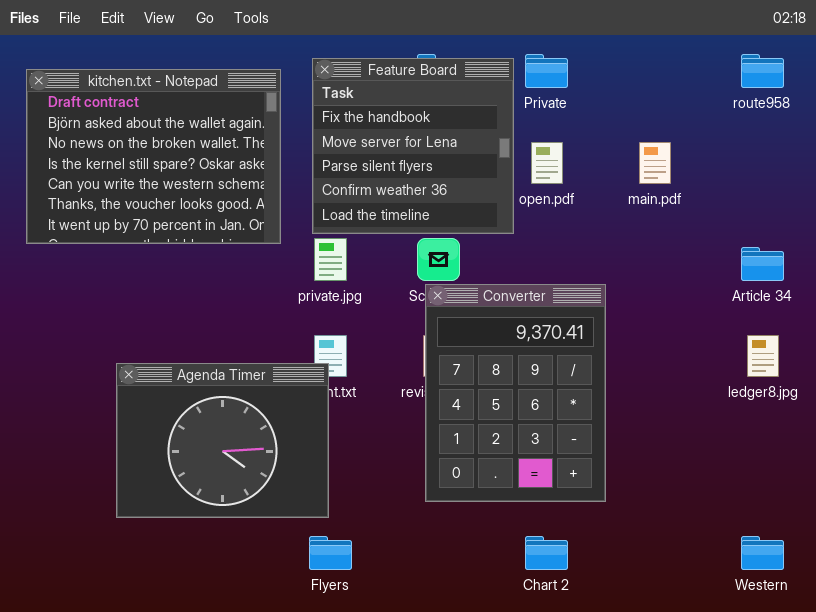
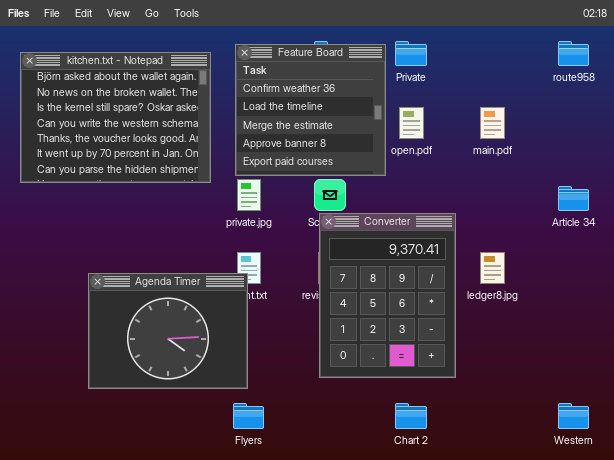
Feature Board: [312,58,514,234] -> [235,44,386,176], scrolled down 3 rows
kitchen.txt - Notepad: [26,69,281,244] -> [20,52,211,183], scrolled down 1 row
ledger8.jpg: [747,335,779,377] -> [480,252,505,284], moved

